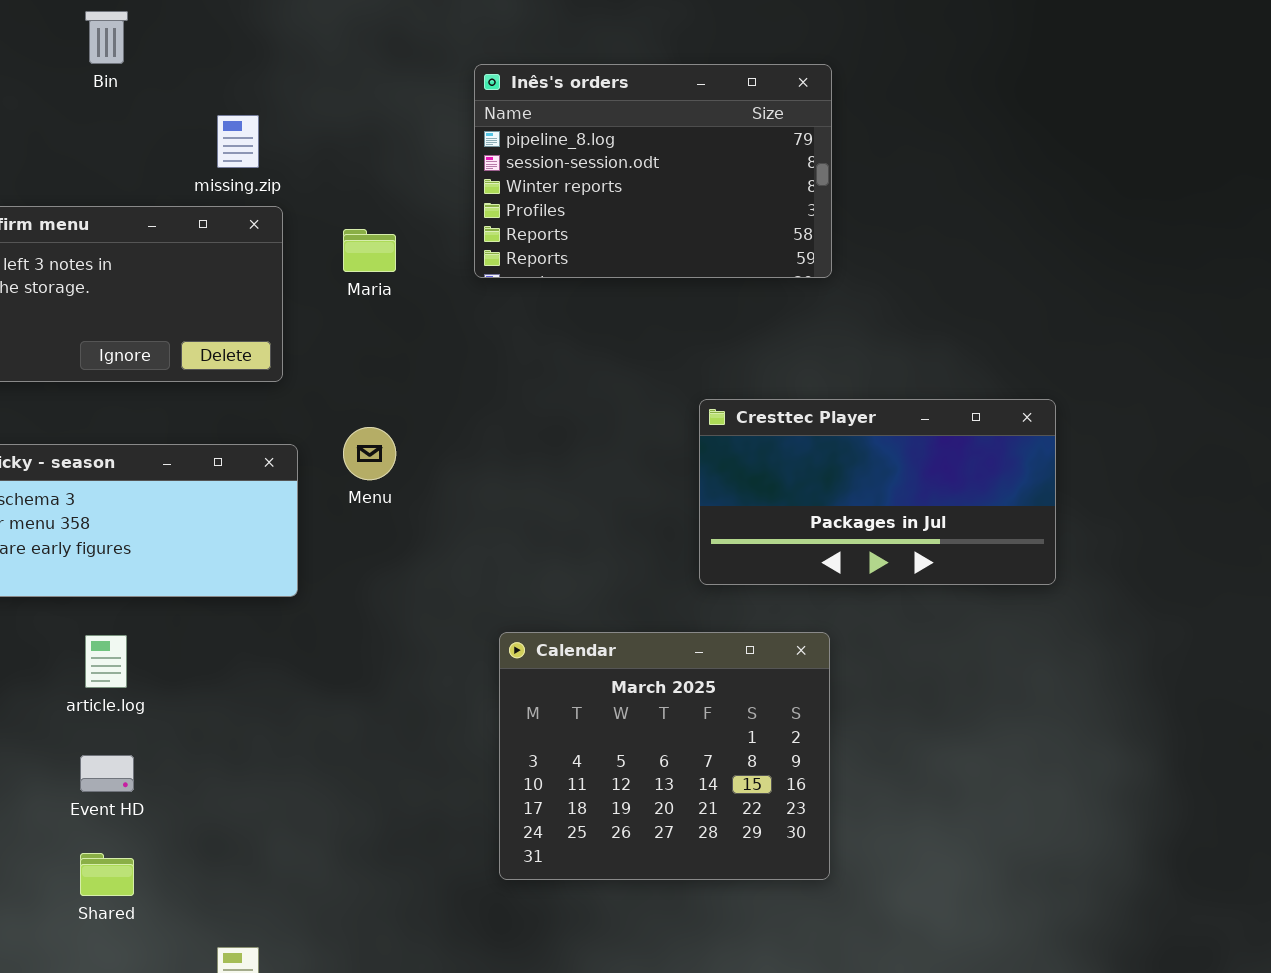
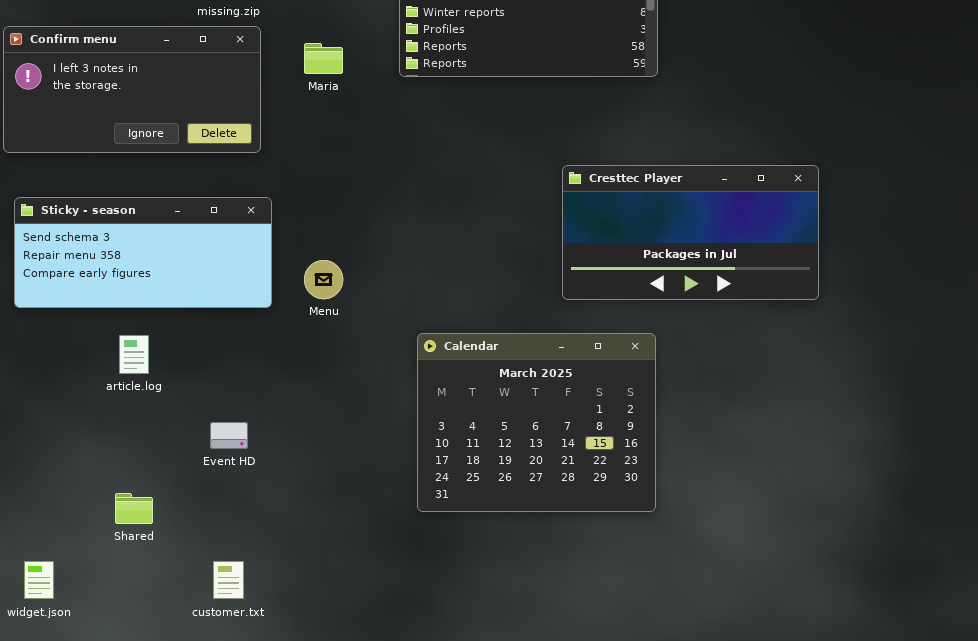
Menu: [343,427,396,480] -> [304,260,343,299], moved
Event HD: [80,755,134,792] -> [210,422,248,449], moved

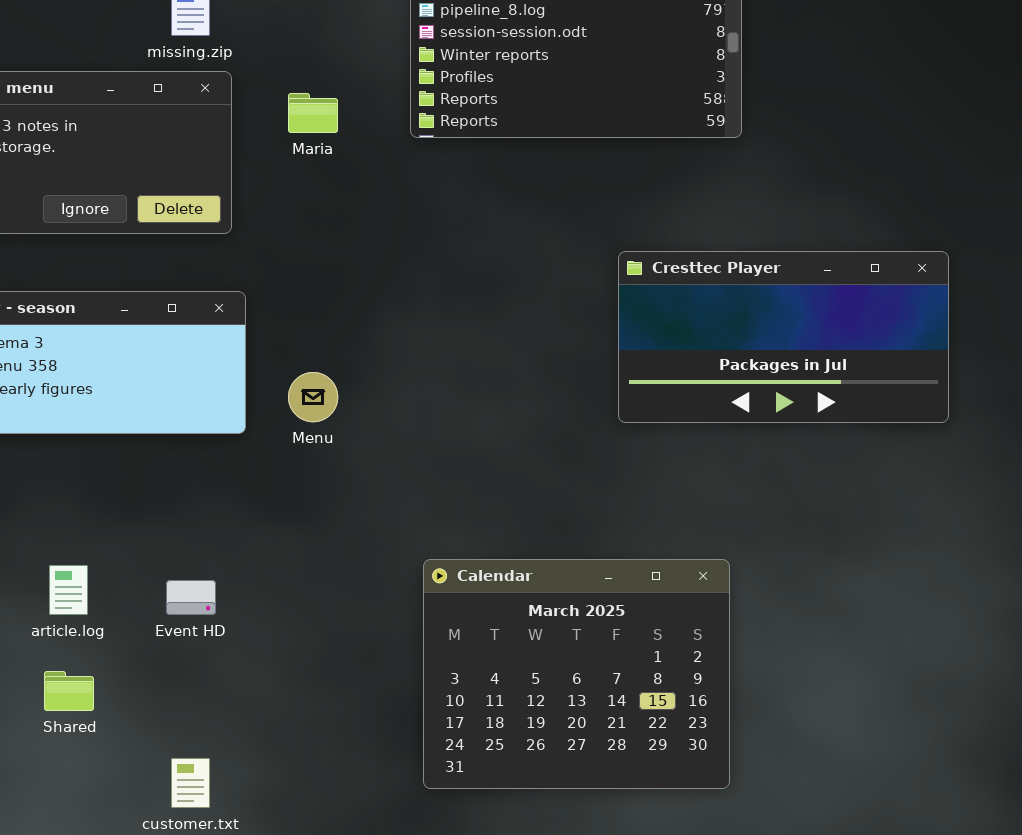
Calendar: [417,333,656,512] -> [423,559,730,789], moved
article.log: [119,335,149,374] -> [49,565,88,615], moved

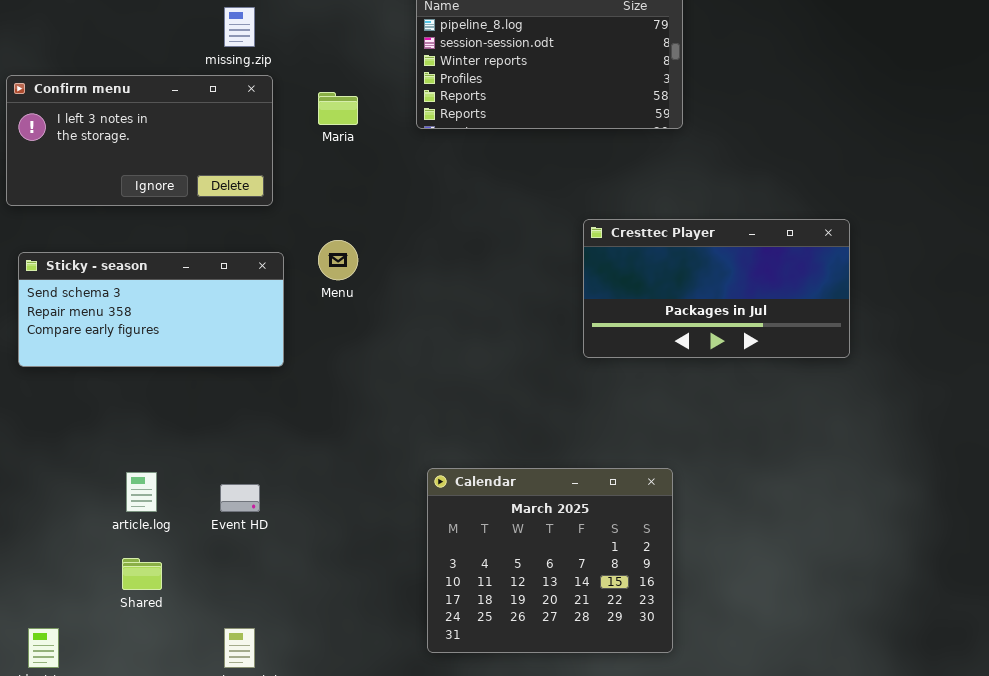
Menu: [288,372,338,422] -> [318,240,358,280], moved

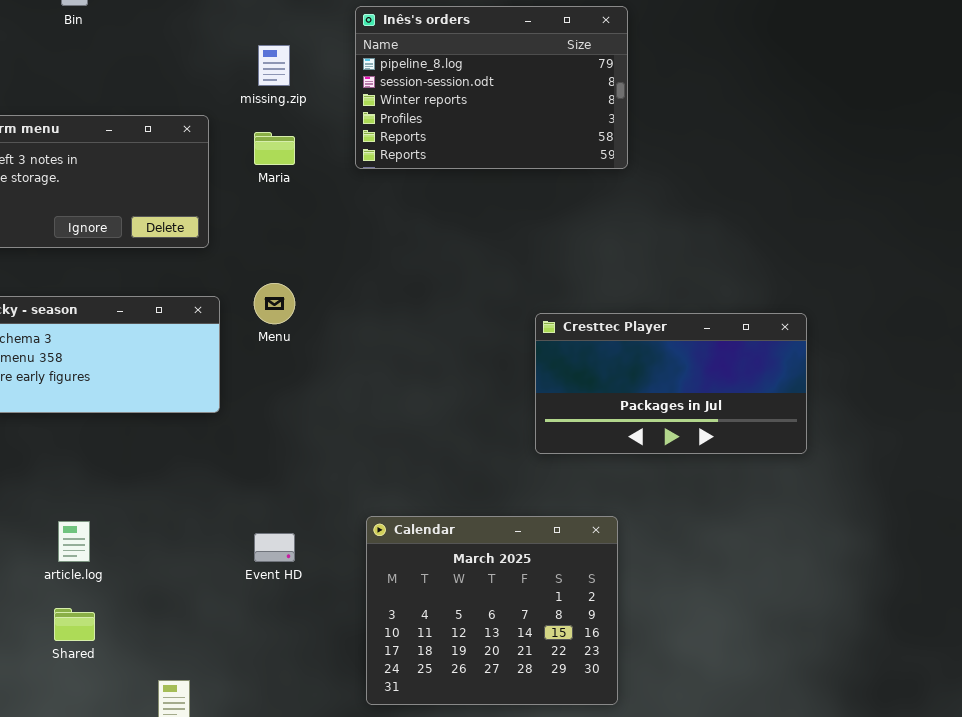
missing.zip: [224,7,255,47] -> [258,45,290,86], moved
Cresttec Player: [583,219,850,358] -> [535,313,807,454], moved
Event HD: [220,484,260,512] -> [254,533,295,562], moved

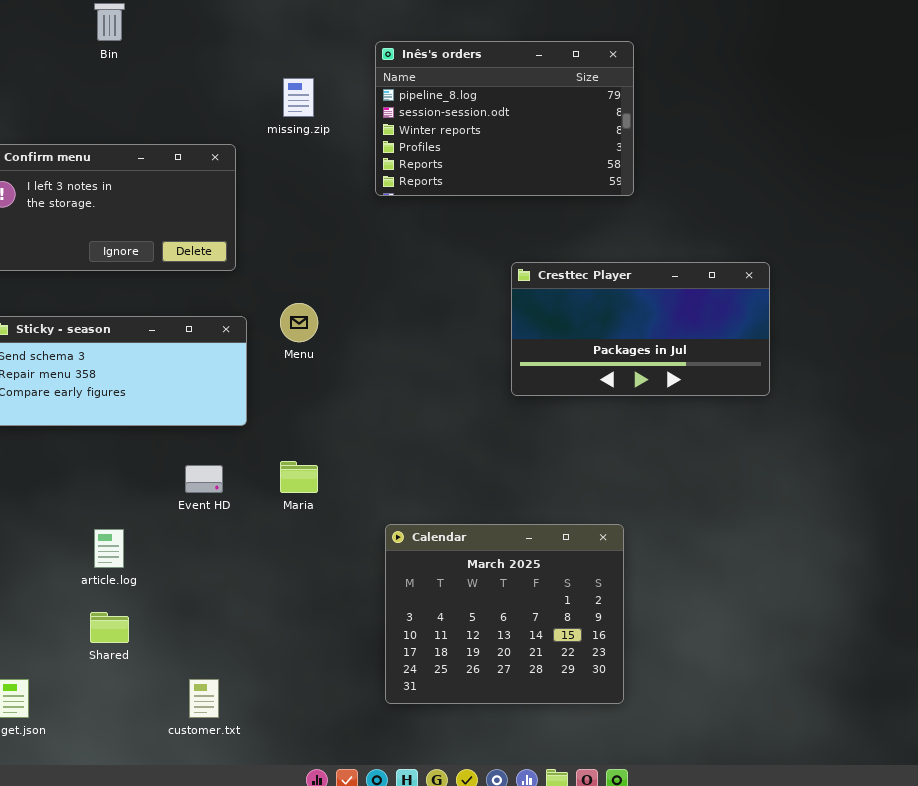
Maria: [254,132,295,165] -> [280,461,318,493], moved
Cresttec Player: [535,313,807,454] -> [511,262,770,396], moved
Event HD: [254,533,295,562] -> [185,465,223,493], moved

